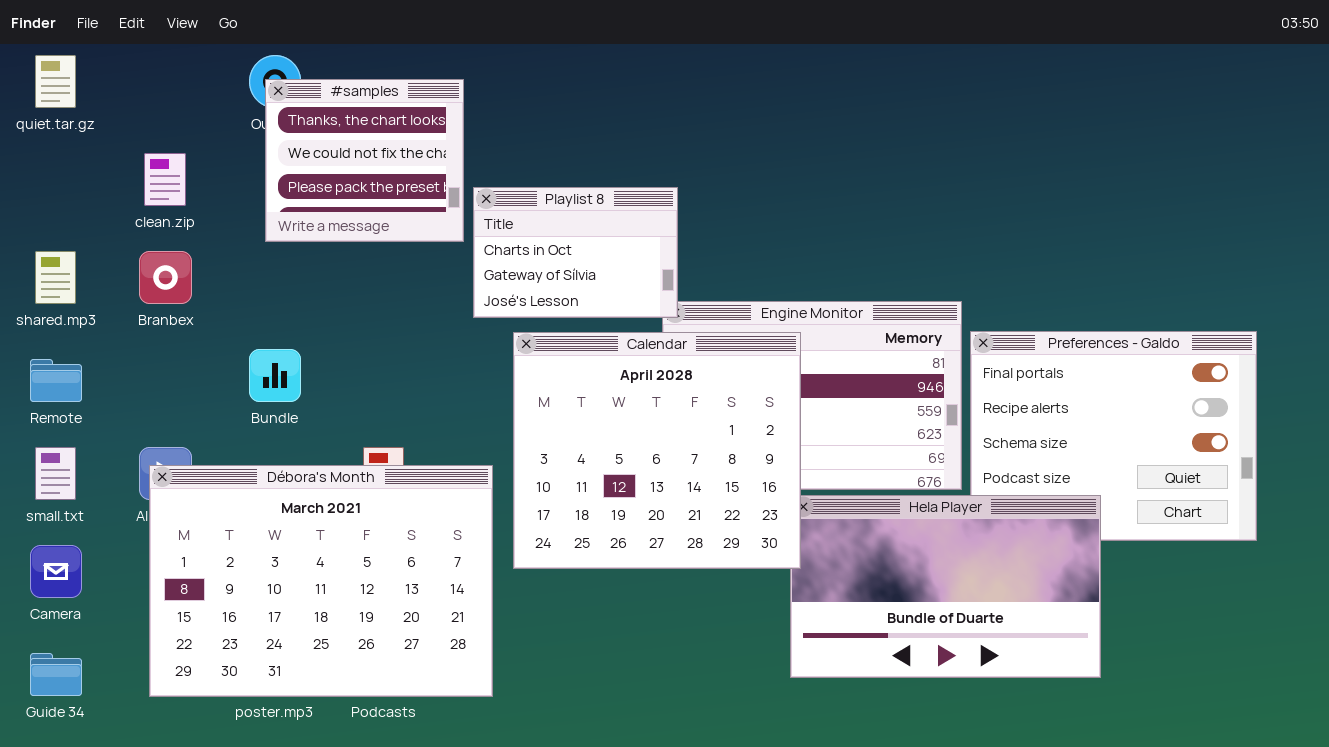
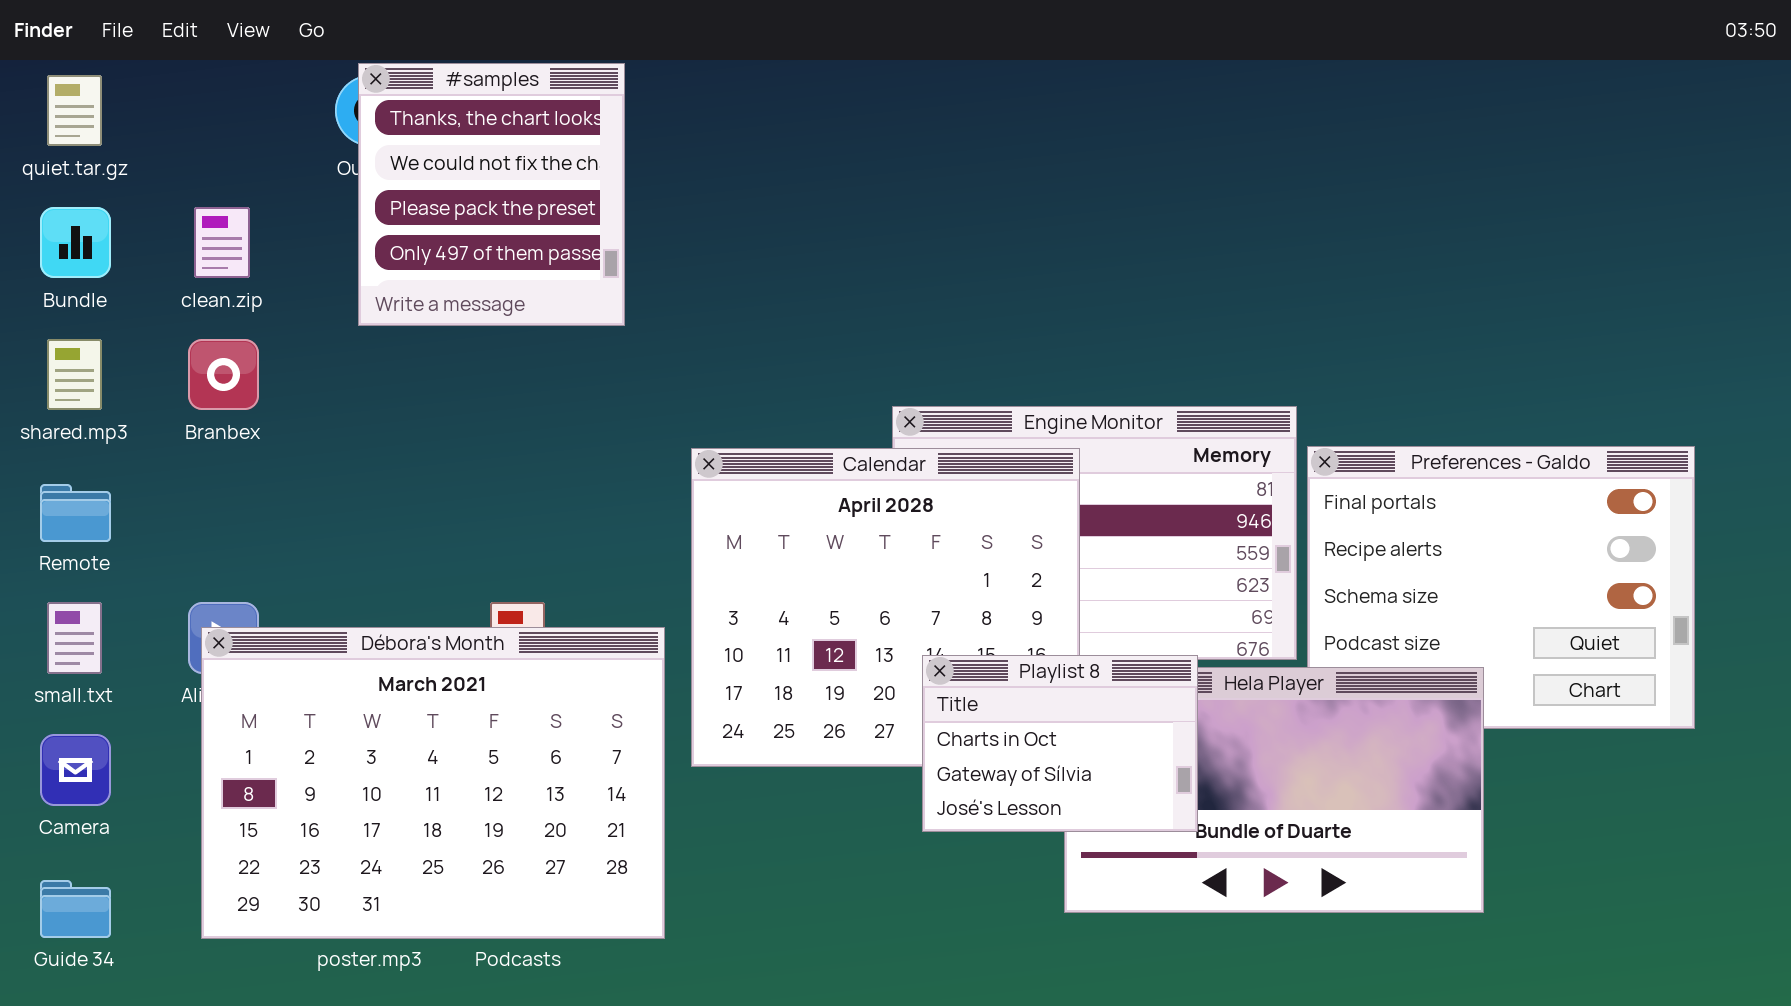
#samples: [265,79,464,242] -> [358,63,625,326], resized
Playlist 8: [473,187,678,318] -> [922,655,1198,832], moved
Bundle: [249,349,301,402] -> [40,207,111,278], moved

